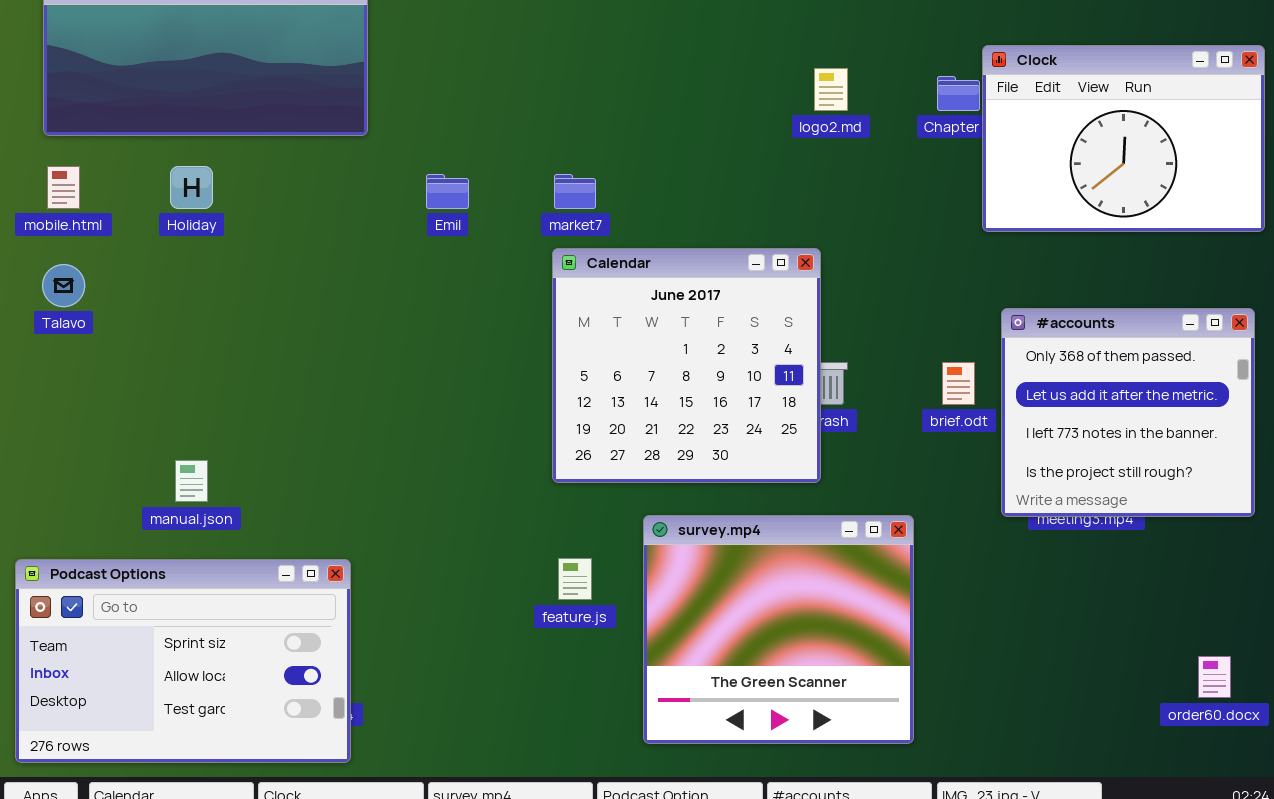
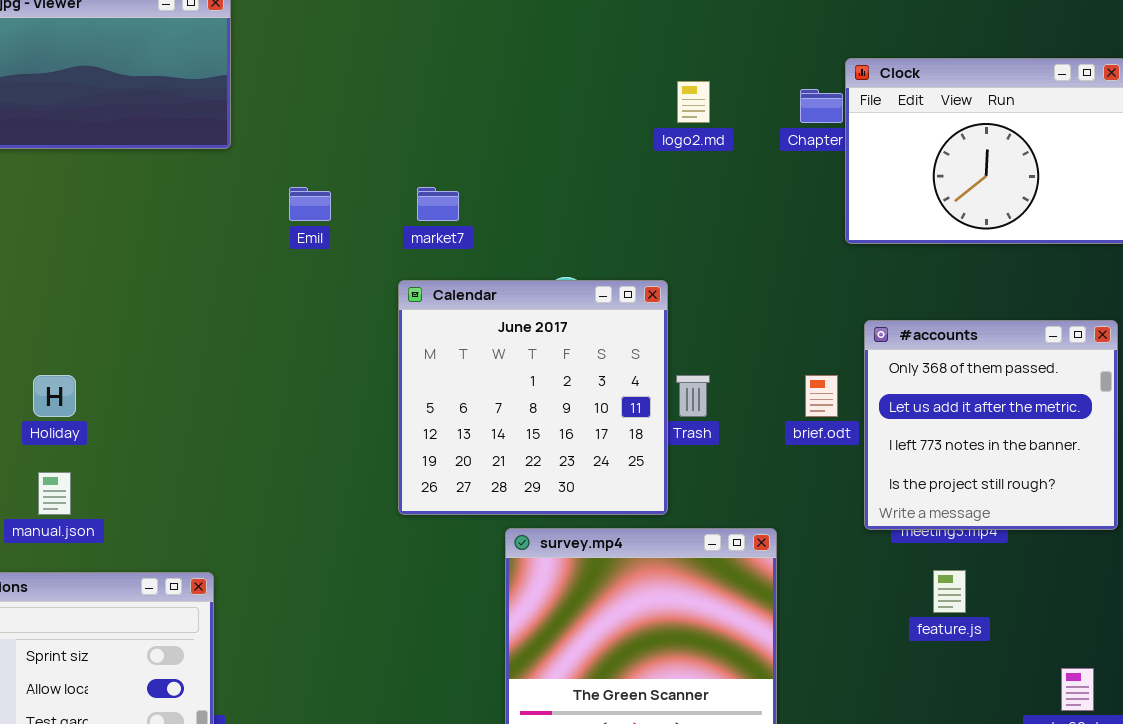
Holiday: [170,166,213,209] -> [33,375,76,417], moved
Calendar: [552,248,821,483] -> [398,280,668,515], moved
feature.js: [558,558,592,600] -> [933,570,966,613], moved

